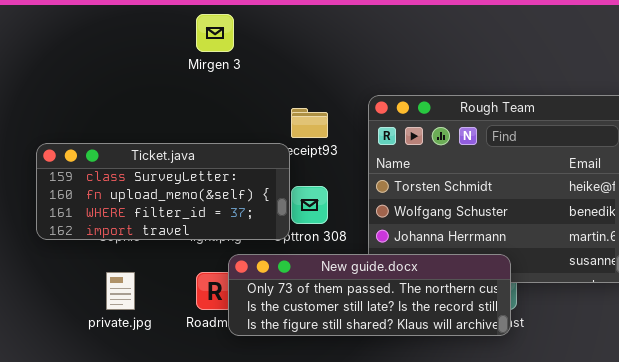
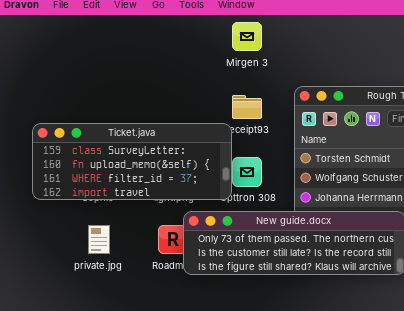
Mirgen 3: [196,14,234,52] -> [232,22,262,51], moved

